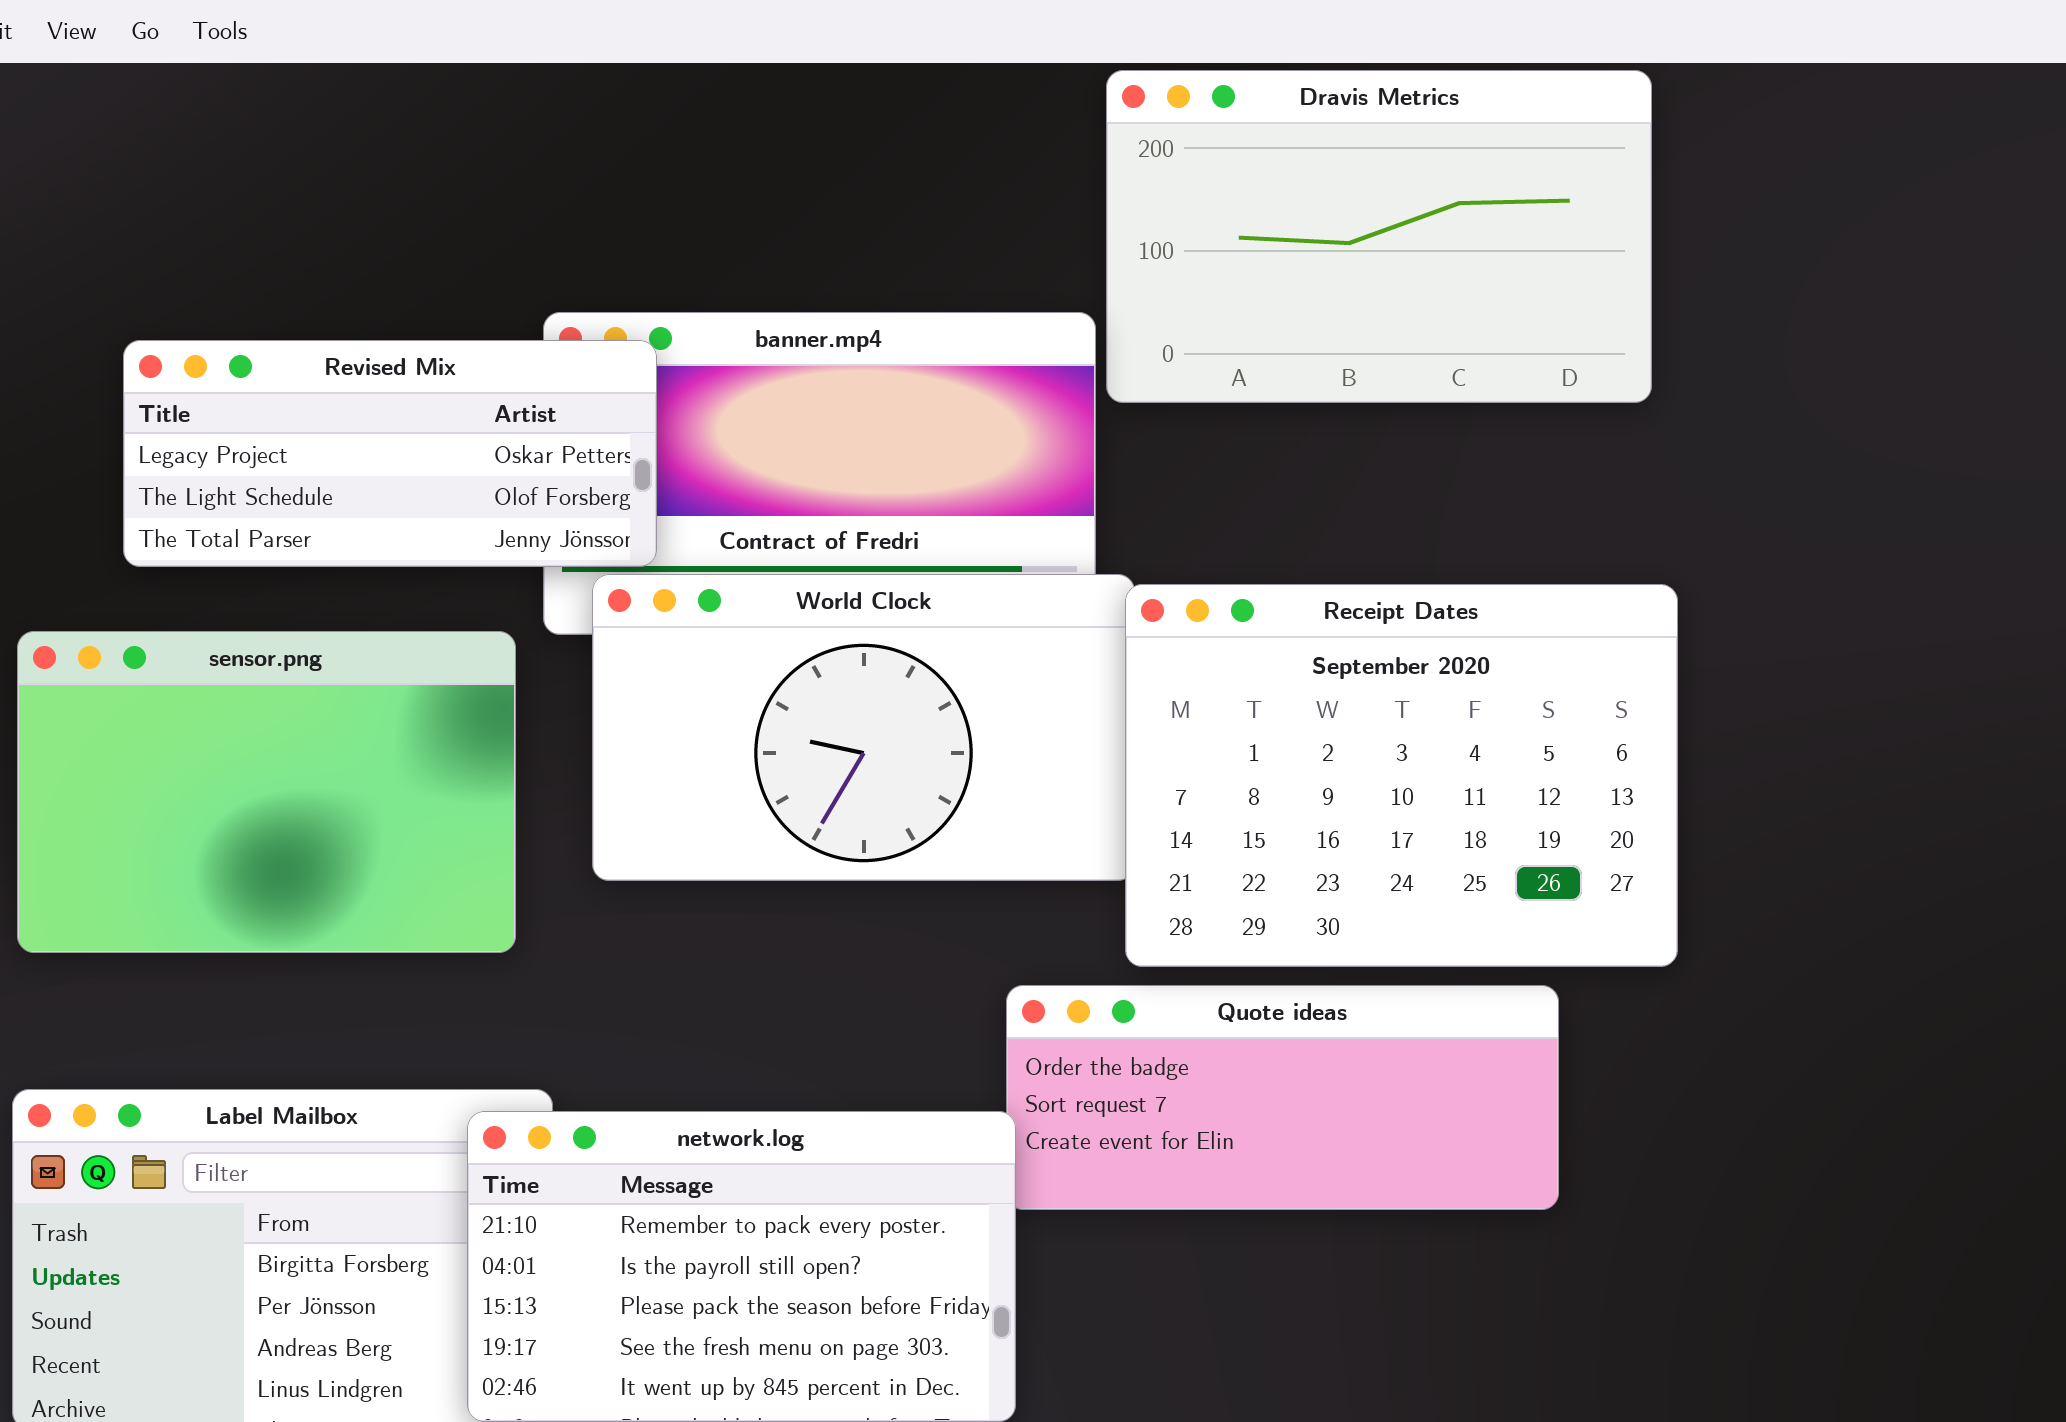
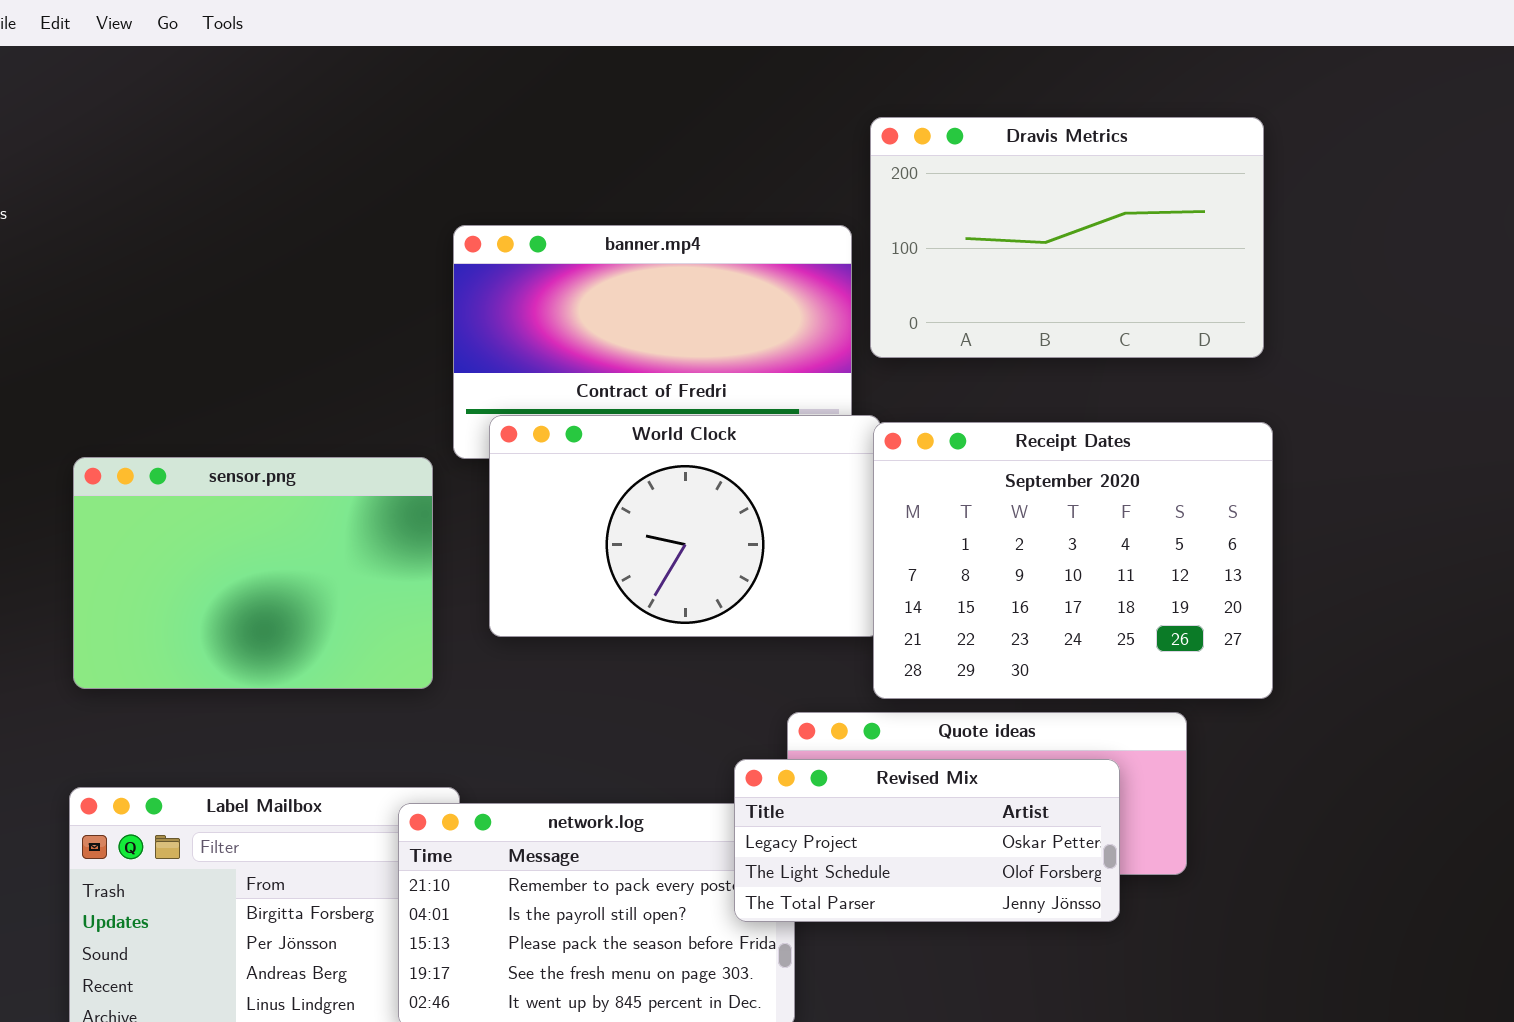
Dravis Metrics: [1106,70,1652,403] -> [870,117,1264,358], moved
Revised Mix: [123,340,657,567] -> [734,759,1120,922], moved

